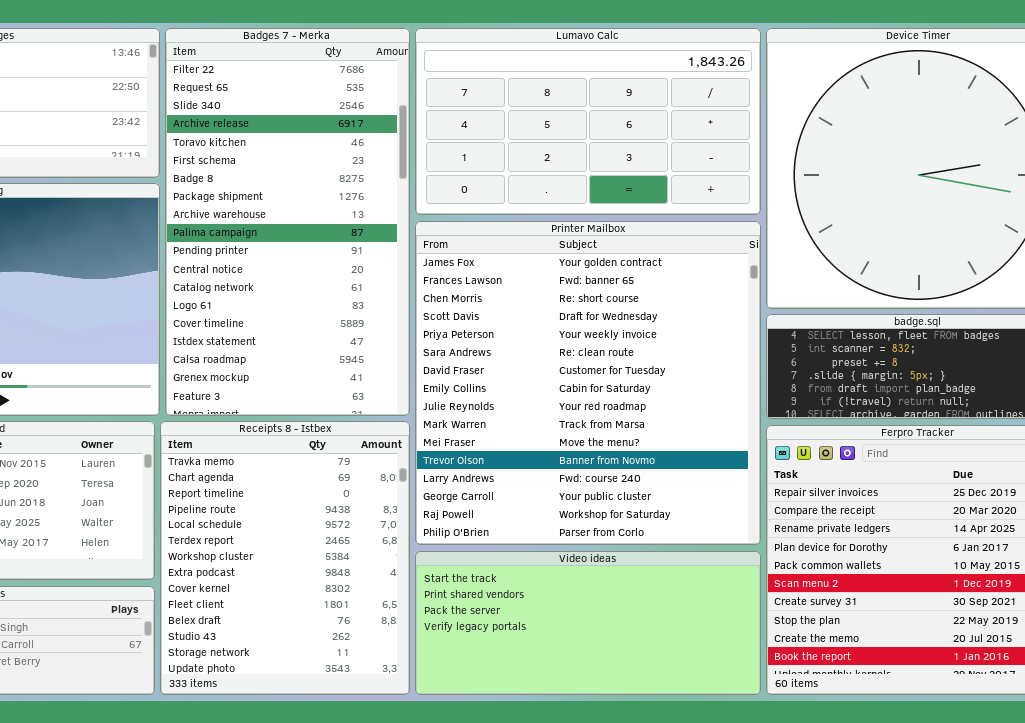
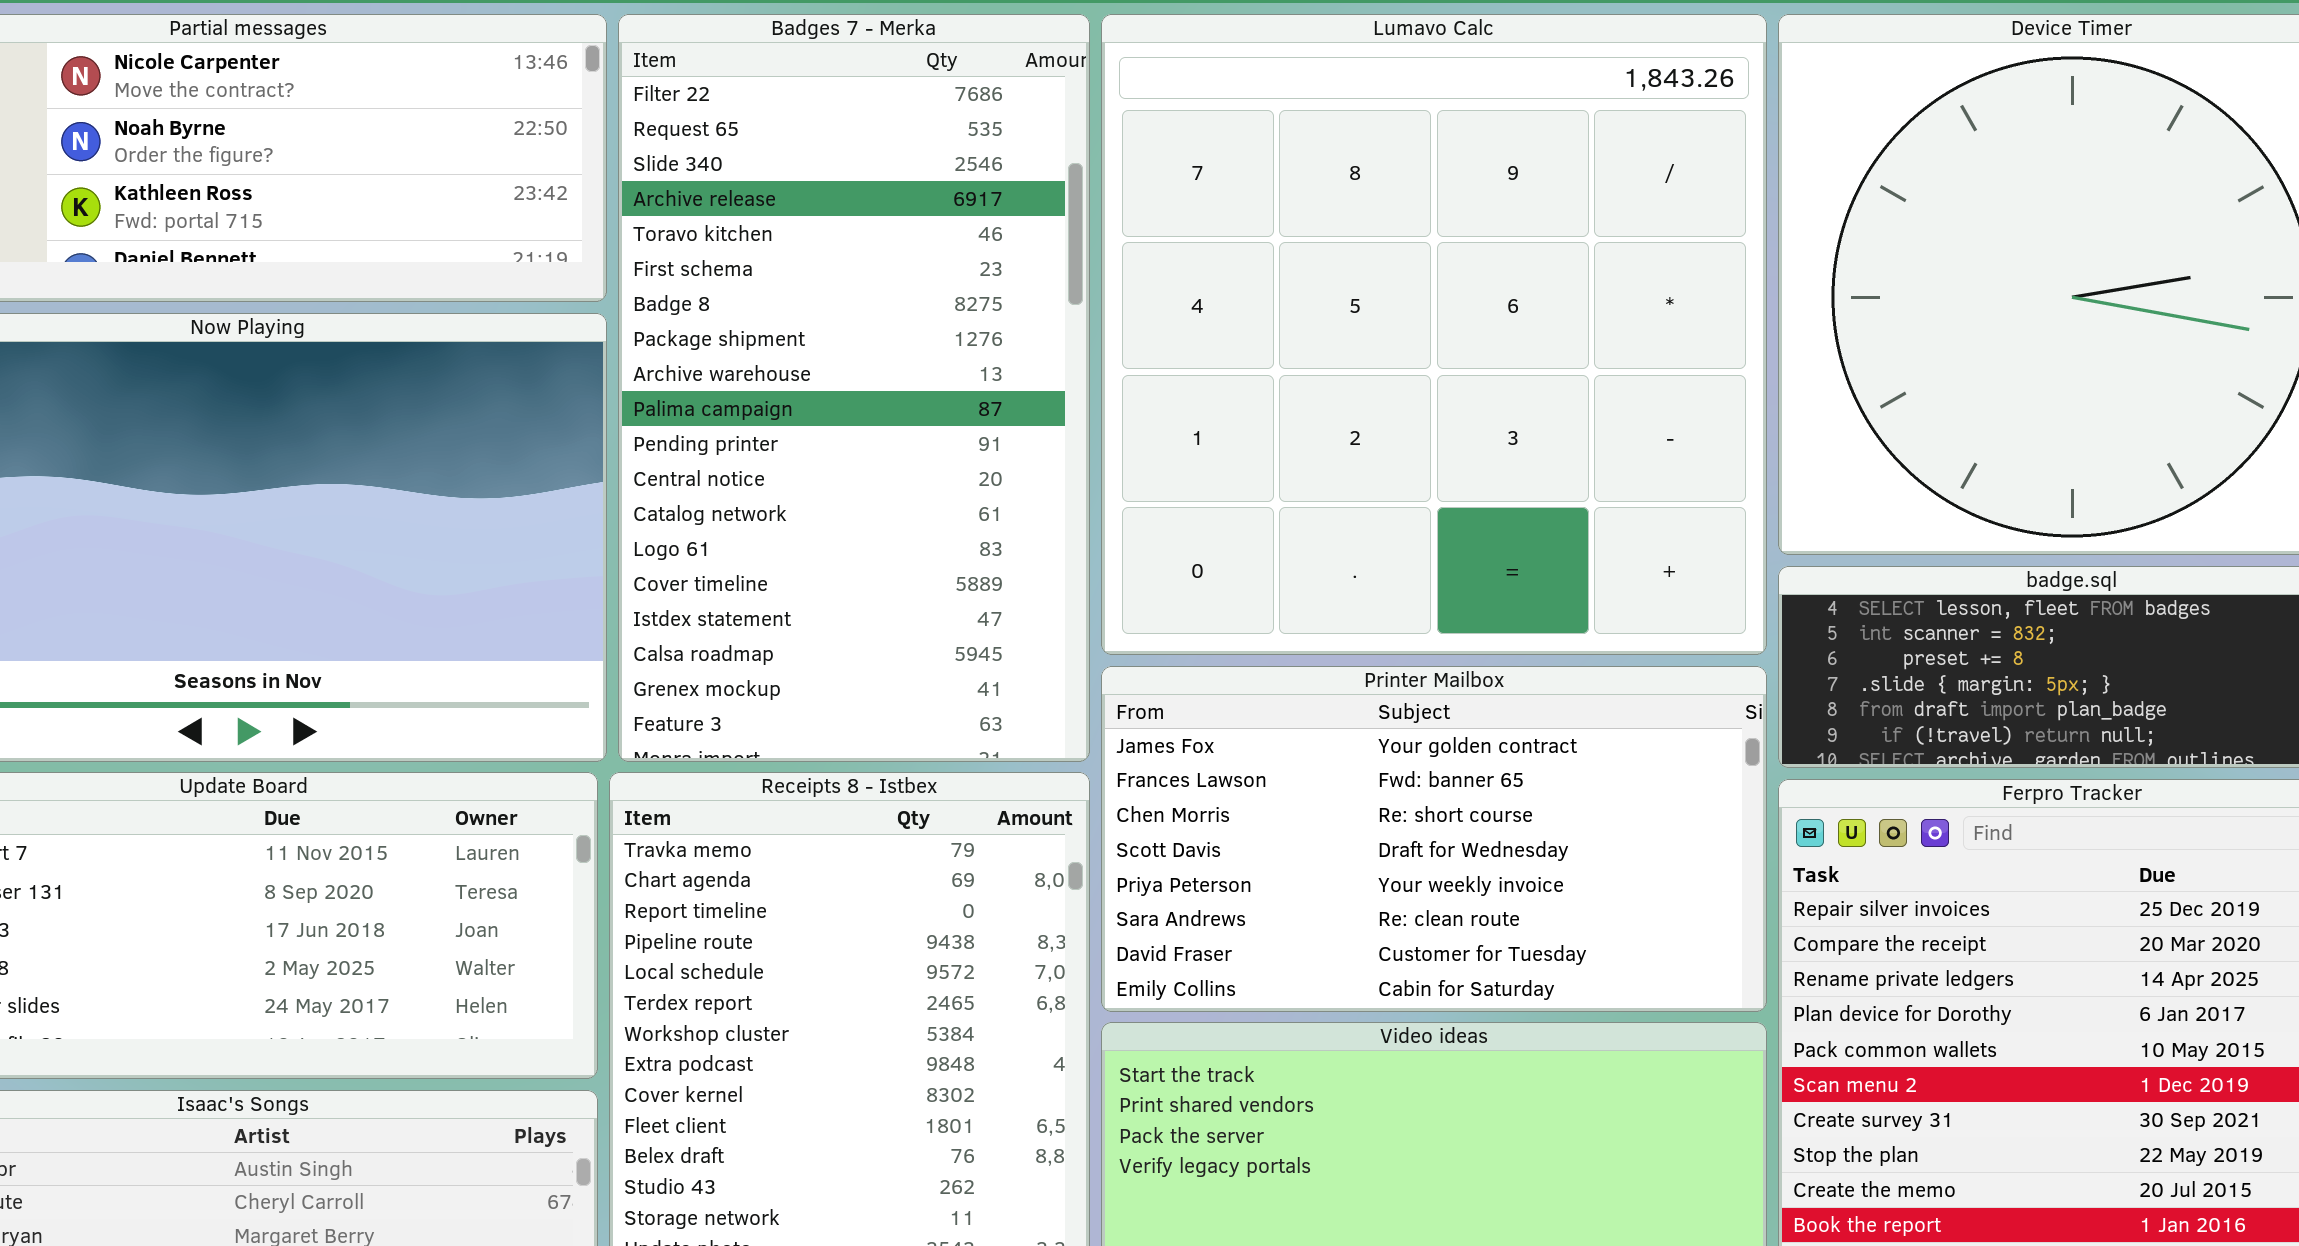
Lumavo Calc: [415,28,761,215] -> [1101,14,1767,655], resized
Printer Mailbox: [415,221,761,545] -> [1101,666,1767,1012], resized

